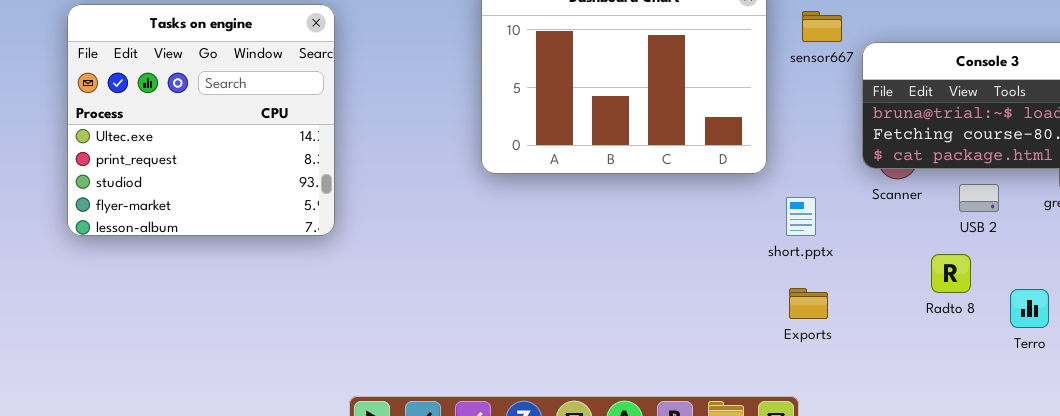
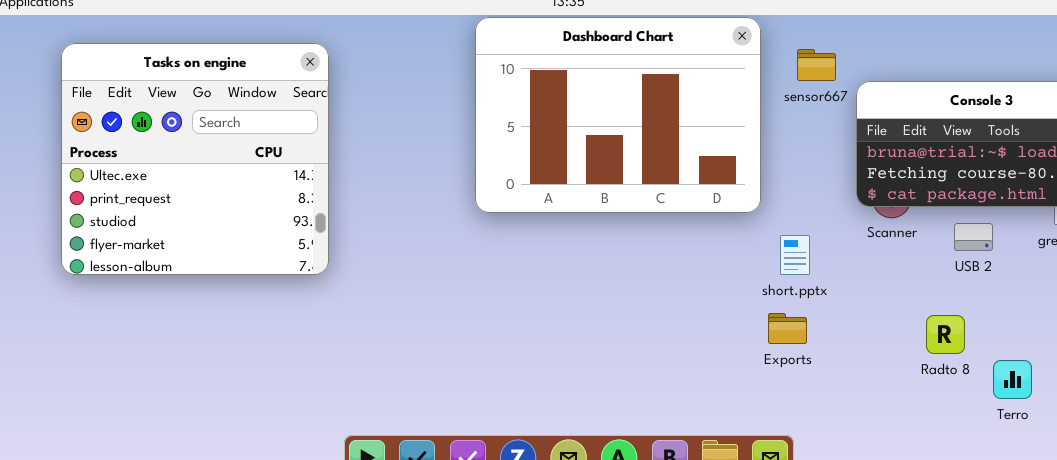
Radto 8: [931,254,971,293] -> [926,315,965,354], moved
Exports: [789,288,828,319] -> [768,313,807,344], moved
Terro: [1010,289,1049,328] -> [993,360,1032,399], moved

